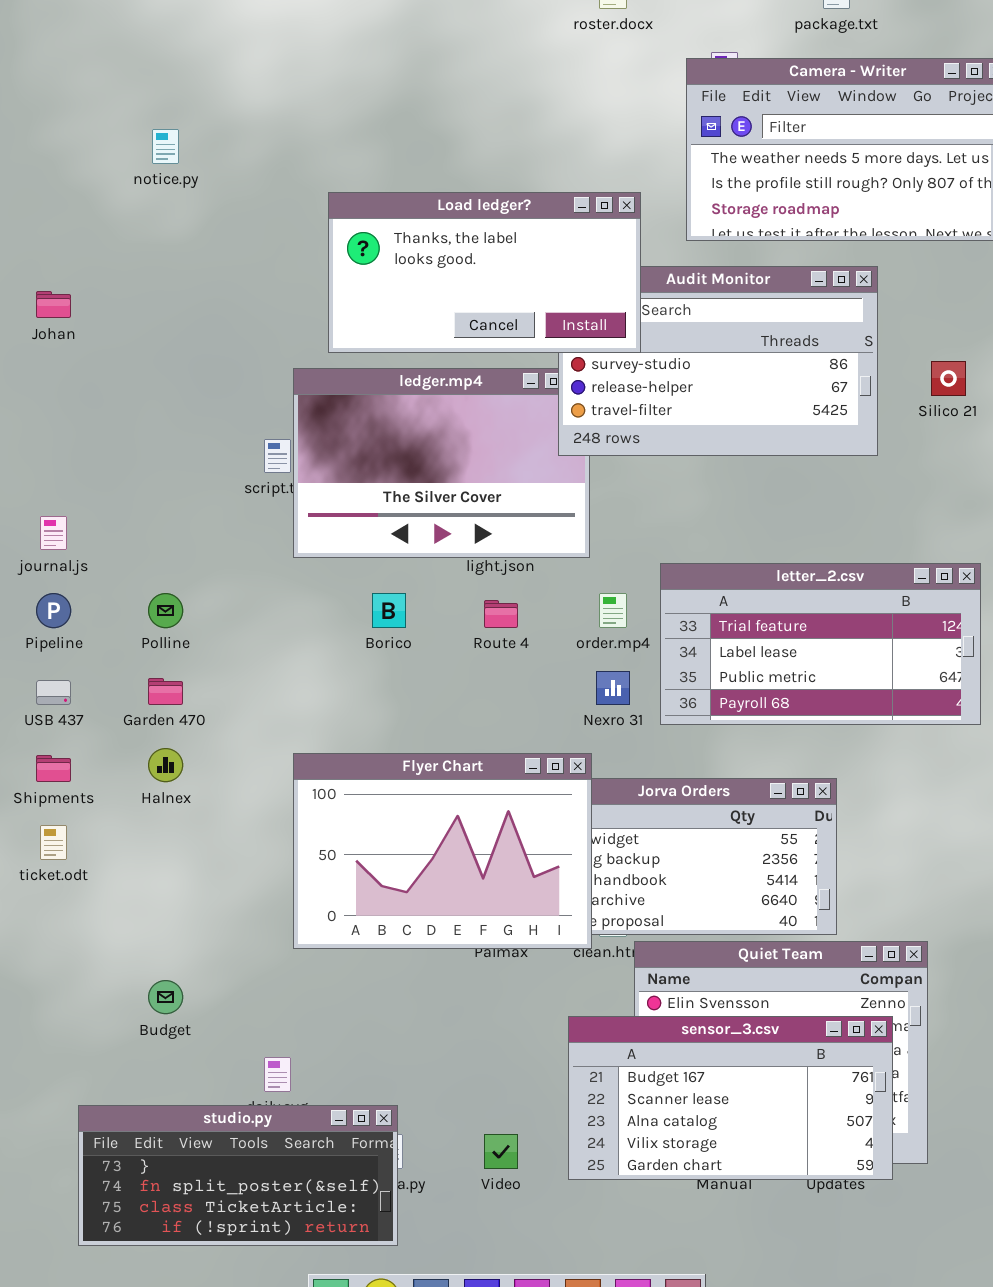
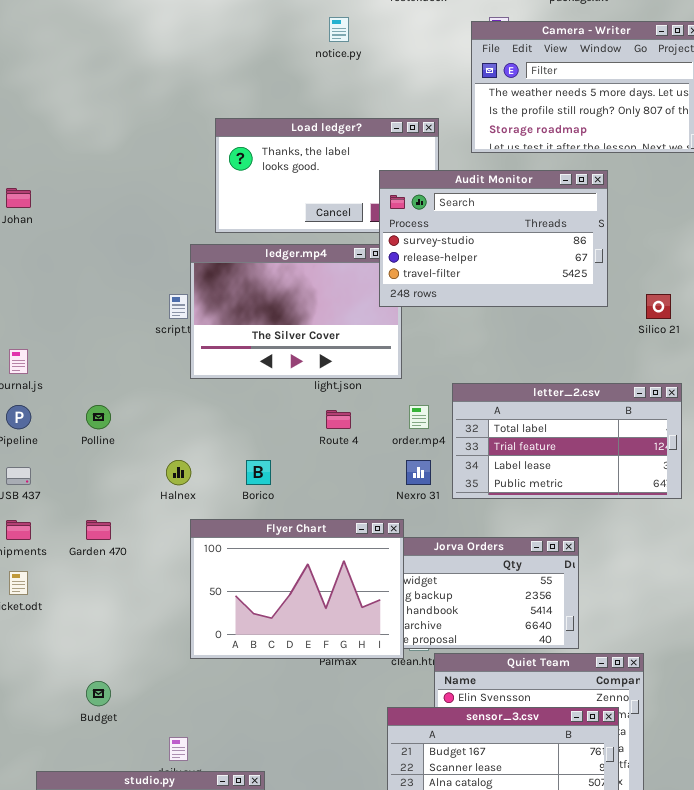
notice.py: [152,129,179,164] -> [329,17,349,42], moved
Audit Monitor: [558,266,878,456] -> [379,170,608,307], raised
Silico 21: [931,361,966,396] -> [646,294,671,319], moved
letter_2.csv: [660,563,981,725] -> [452,383,682,499], scrolled up 1 row
Borico: [372,593,406,628] -> [246,460,271,485], moved
Garden 470: [148,678,183,705] -> [86,520,111,540], moved
Halnex: [148,748,183,782] -> [166,460,191,485], moved

